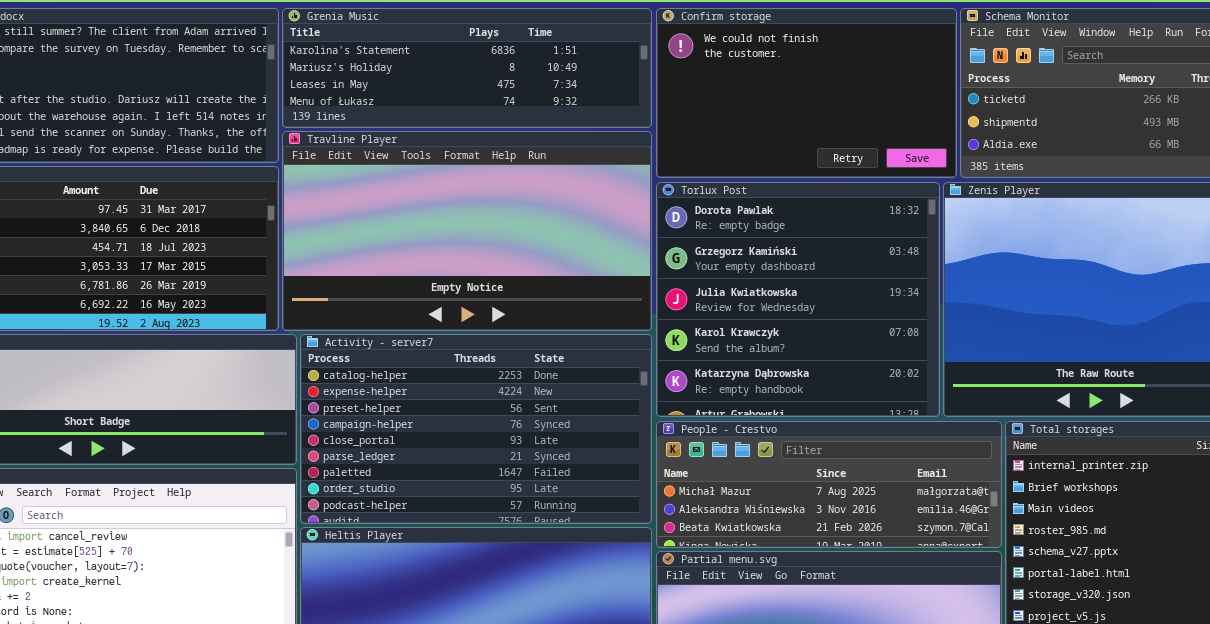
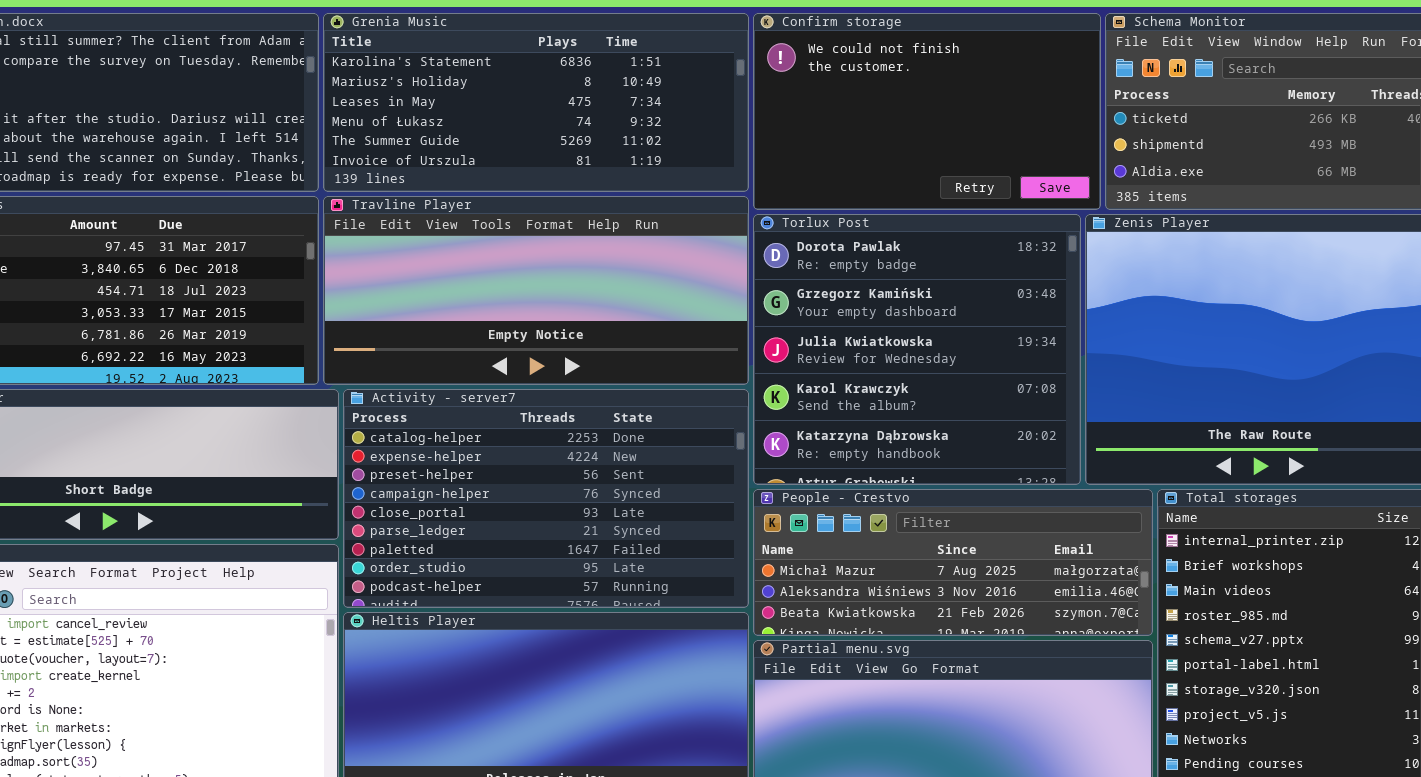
Grenia Music: [282,8,652,128] -> [323,13,749,192], resized
Travline Player: [282,131,652,331] -> [323,196,749,385], resized

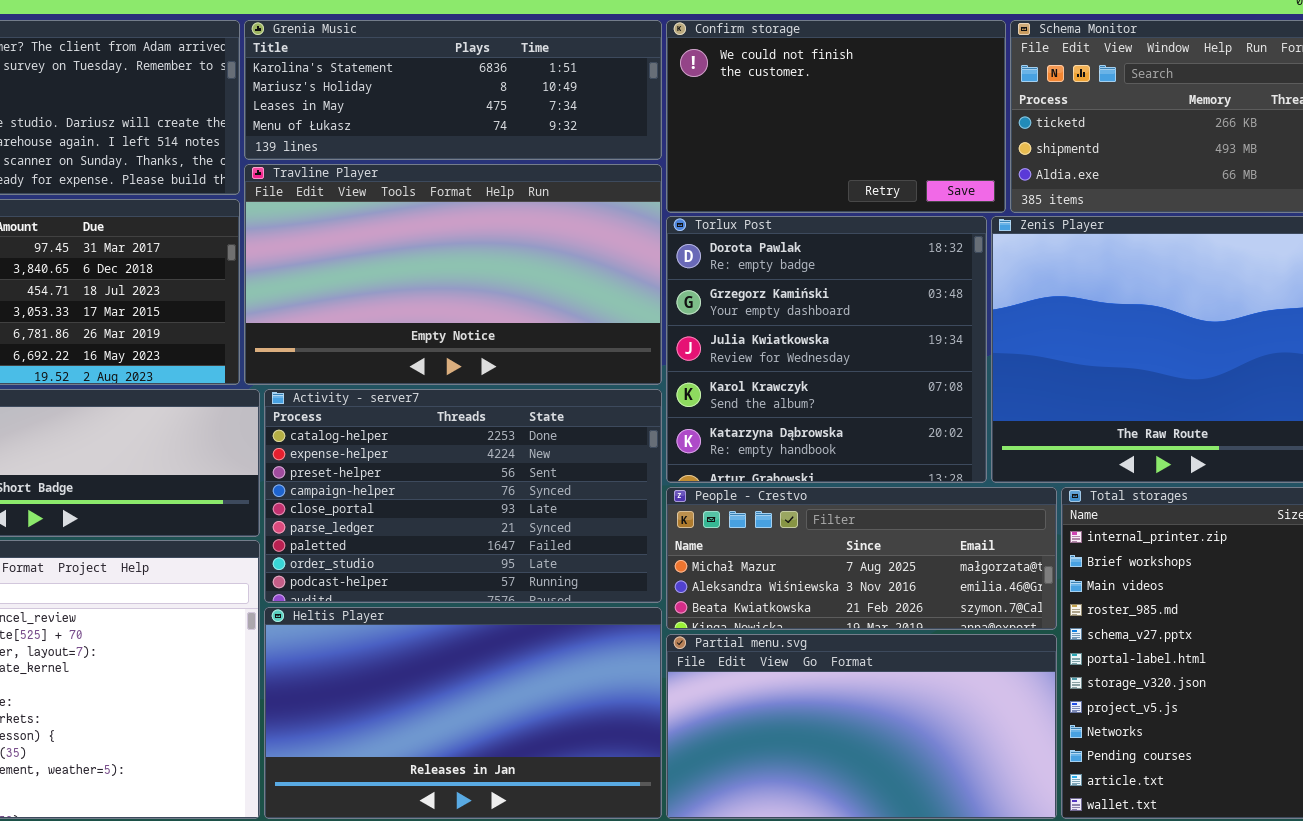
Grenia Music: [323,13,749,192] -> [244,20,662,160], resized
Travline Player: [323,196,749,385] -> [244,164,662,385], resized

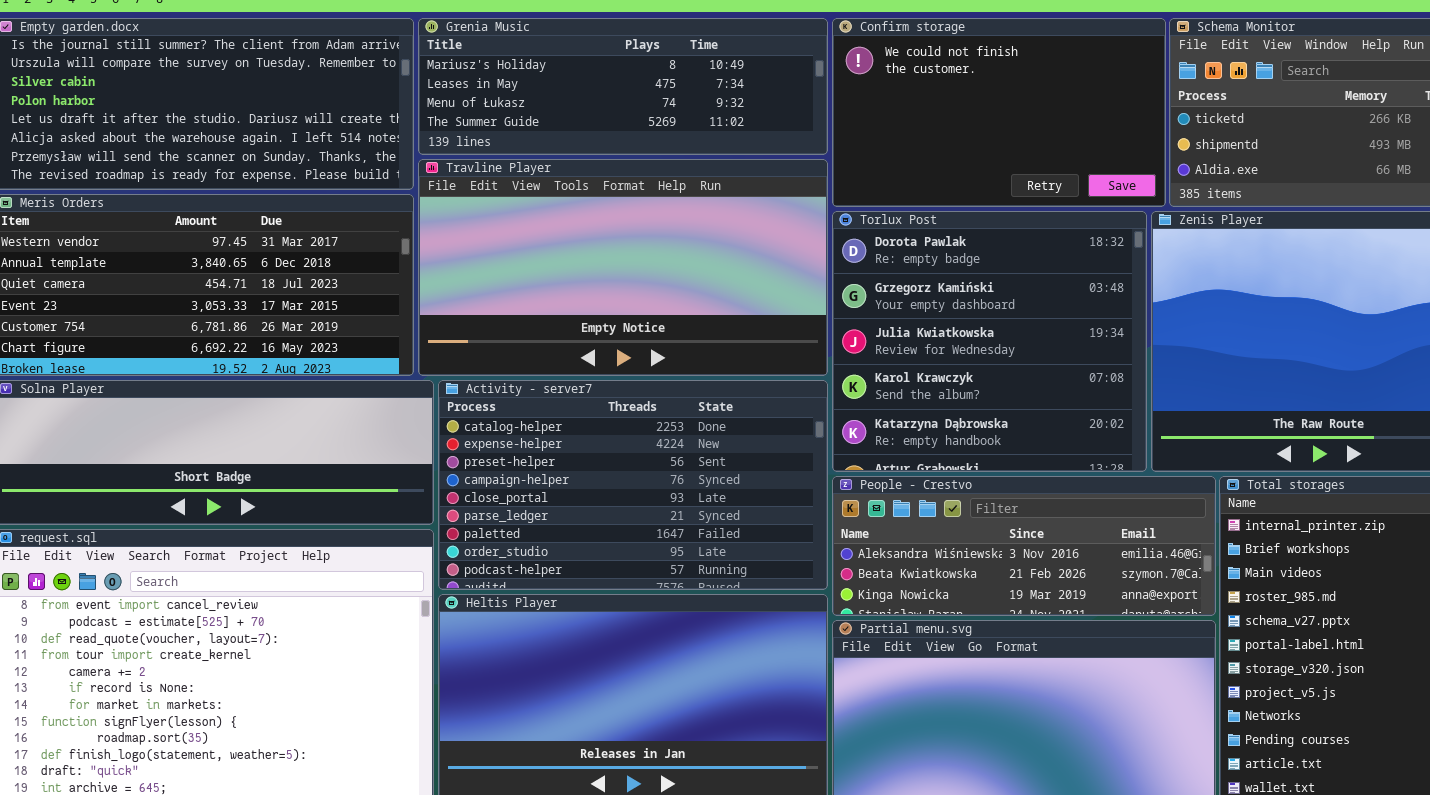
Grenia Music: [244,20,662,160] -> [418,18,828,155], scrolled down 1 row
People - Crestvo: [666,487,1057,630] -> [832,476,1216,616], scrolled down 1 row

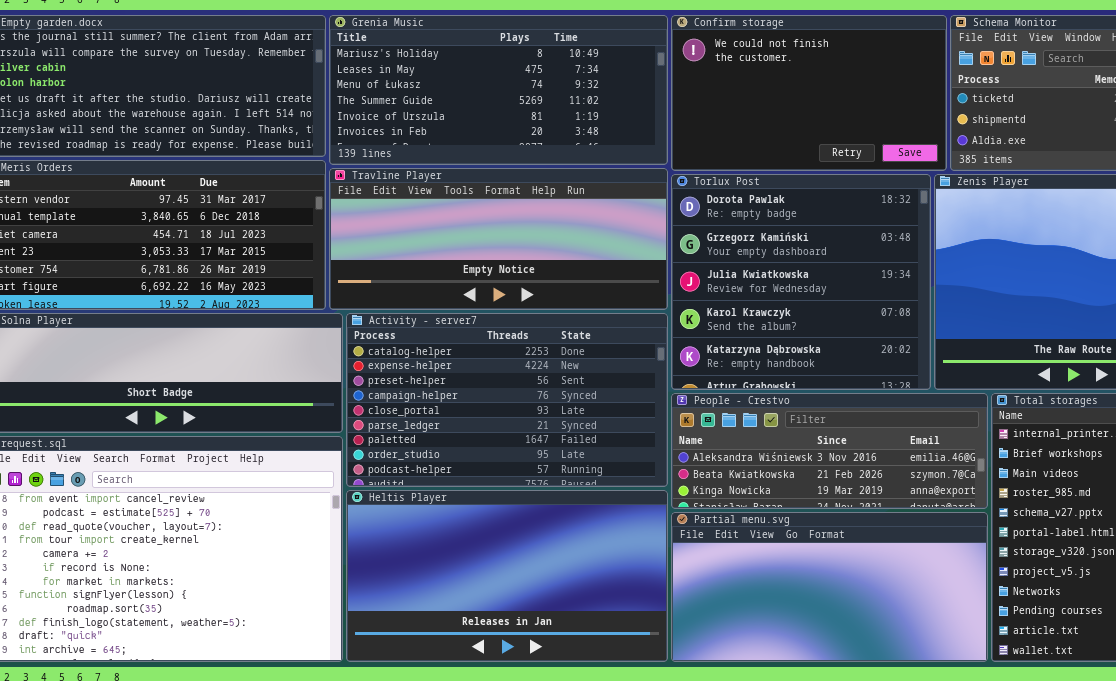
Grenia Music: [418,18,828,155] -> [329,15,668,165], resized
Travline Player: [418,159,828,376] -> [329,168,668,310], resized

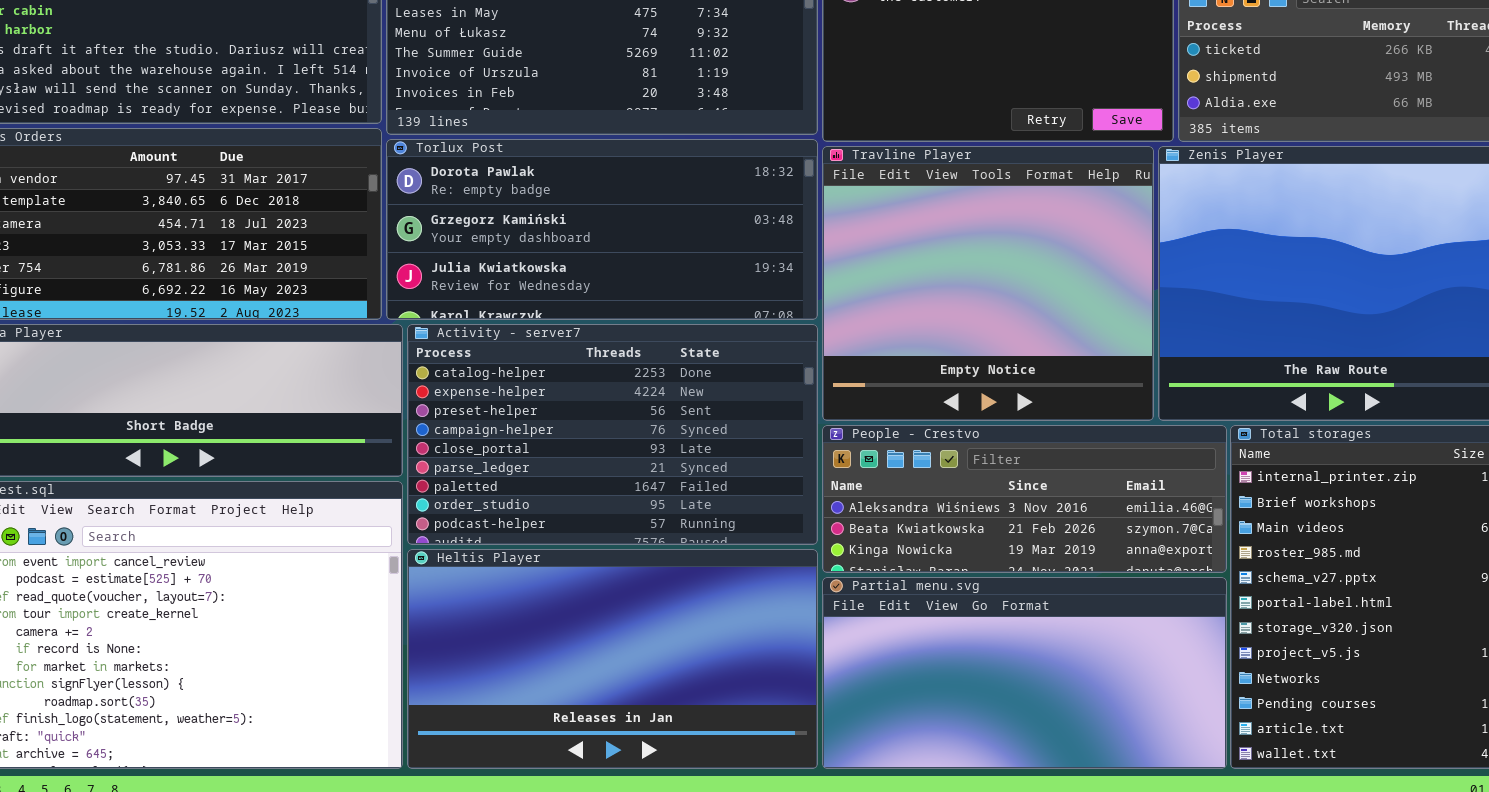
Travline Player: [329,168,668,310] -> [822,146,1154,421], moved, resized
Torlux Post: [671,174,931,390] -> [386,139,818,320], moved, resized

